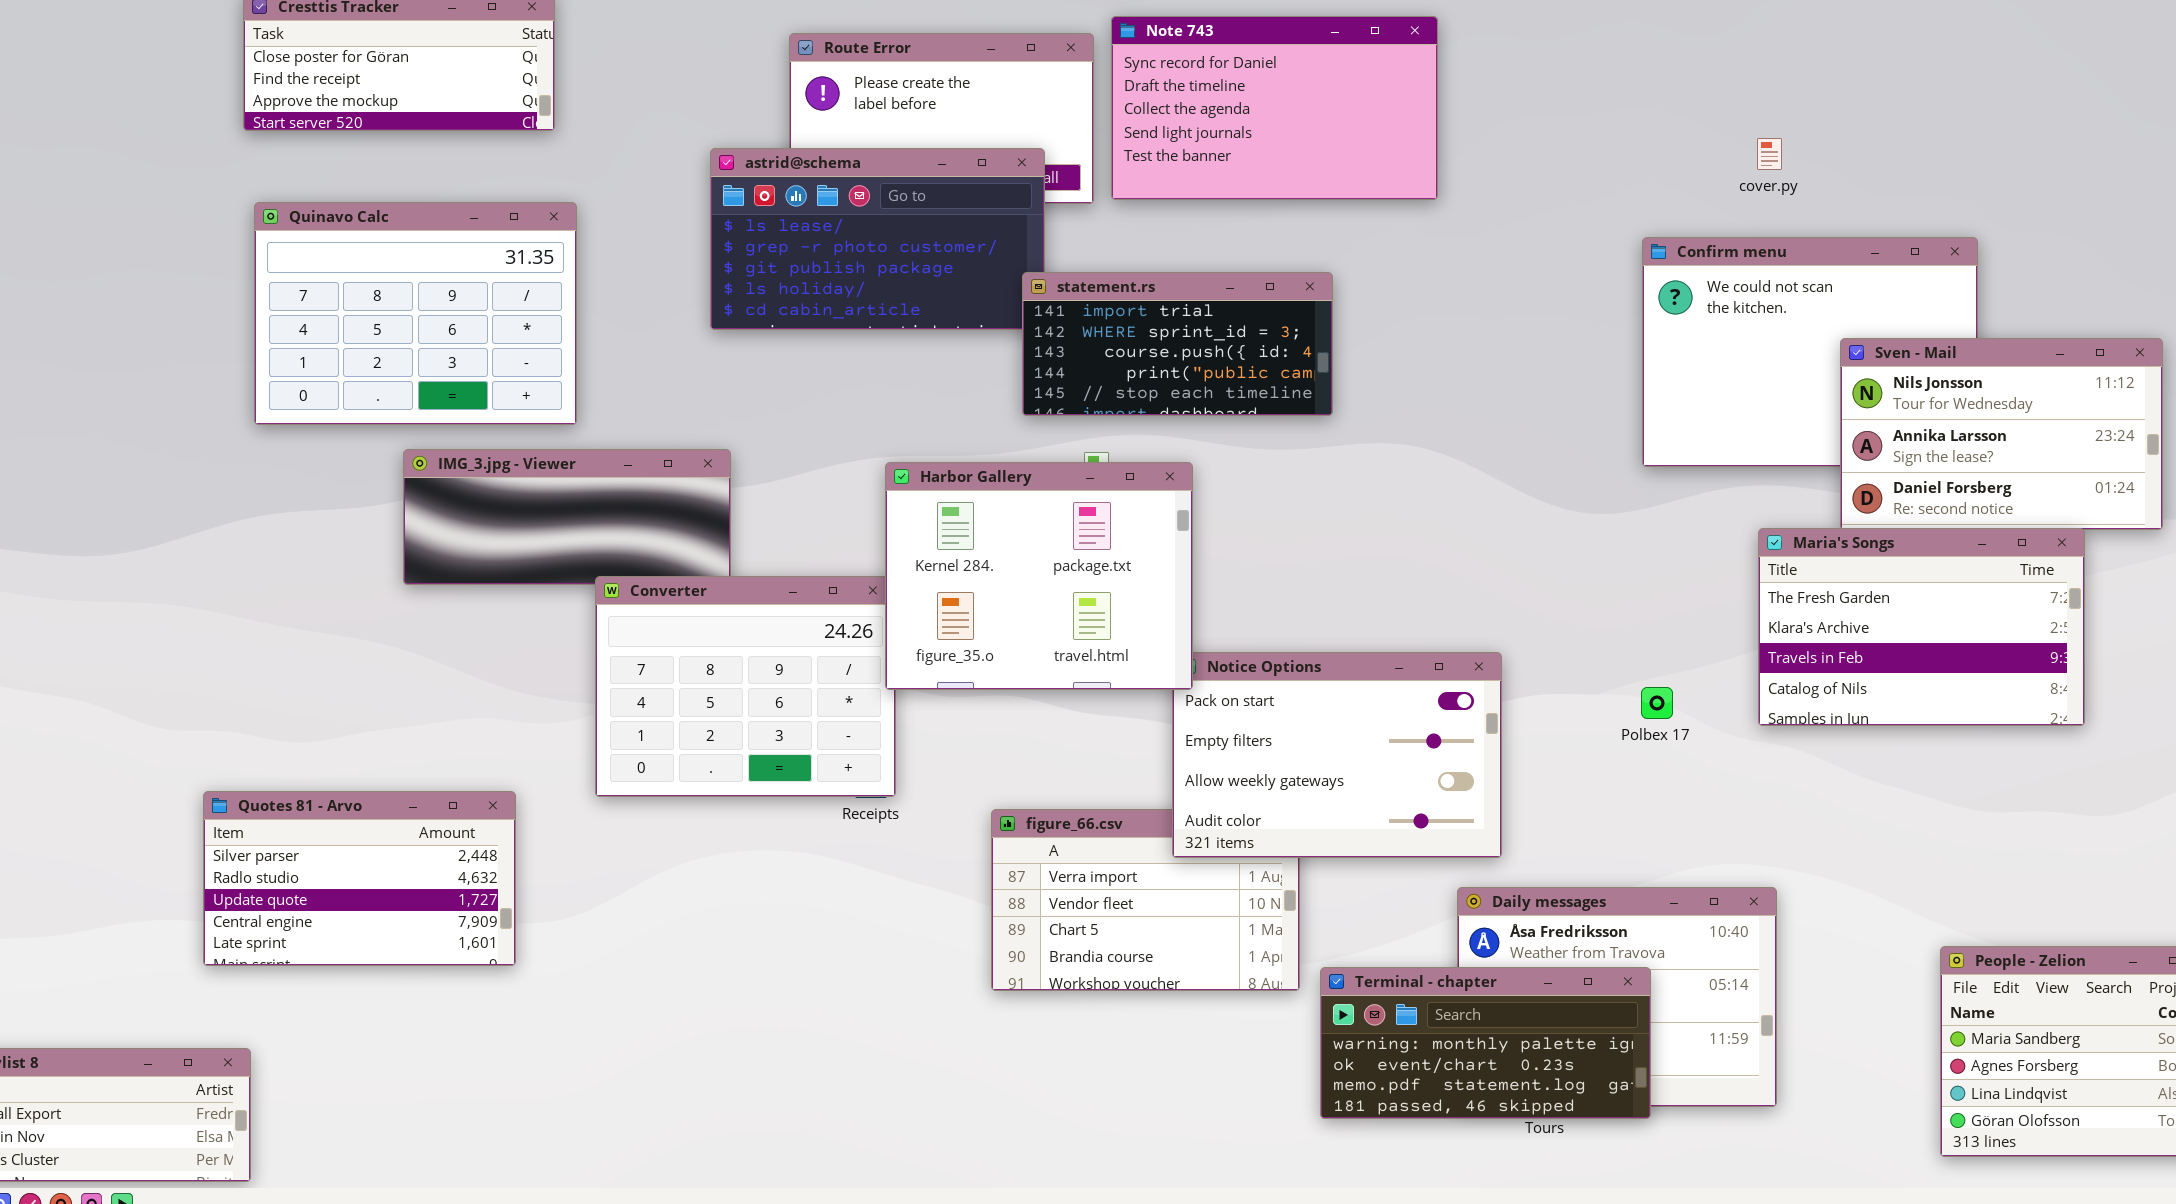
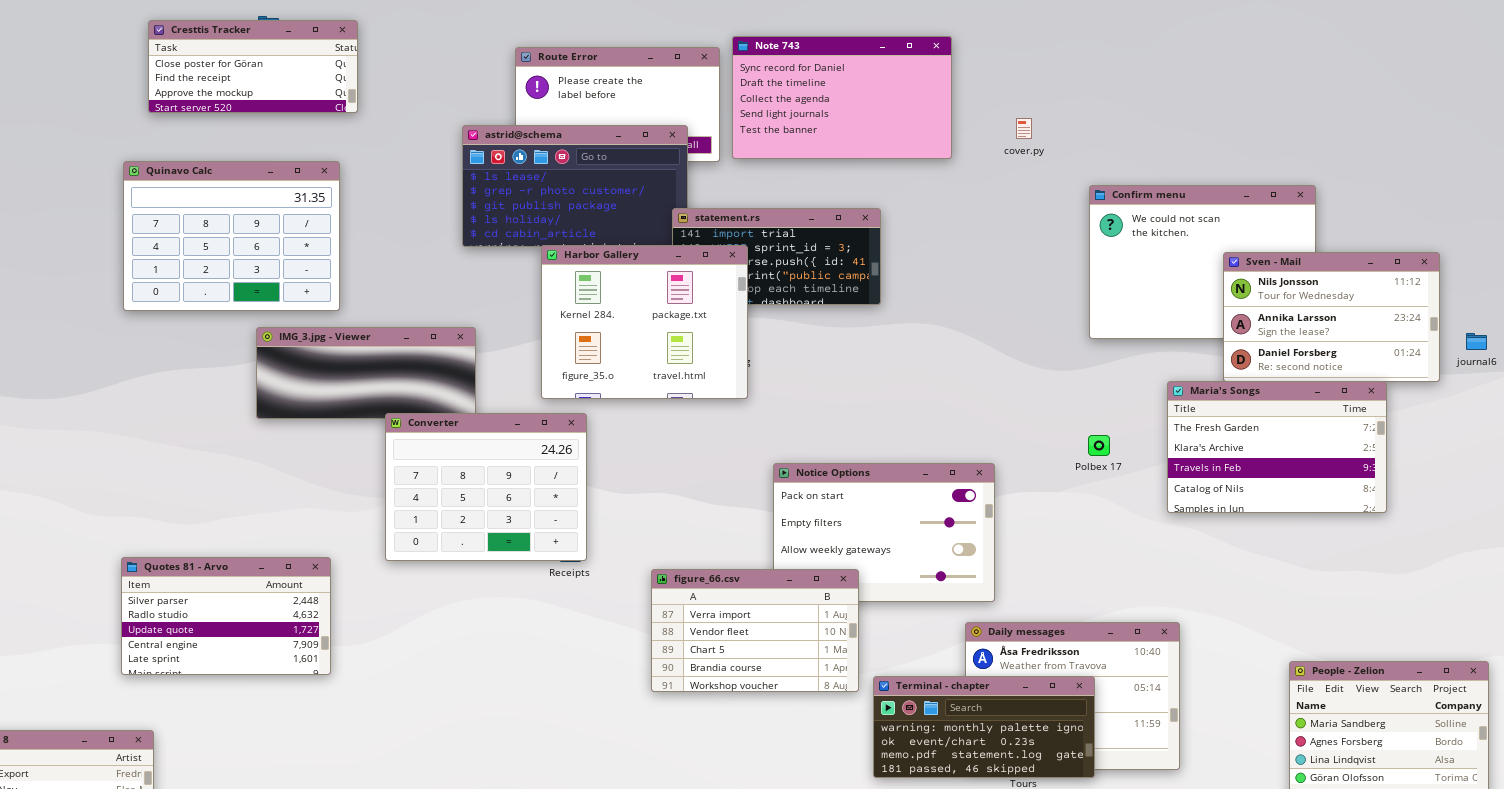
cover.py: [1757,138,1782,170] -> [1016,118,1032,139], moved
Quinavo Calc: [254,202,577,425] -> [123,161,340,311], moved
Harbor Gallery: [885,462,1193,690] -> [541,245,748,399], moved
Polbex 17: [1641,687,1673,719] -> [1088,435,1110,456], moved
figure_66.csv: [991,809,1300,991] -> [651,569,859,692], raised

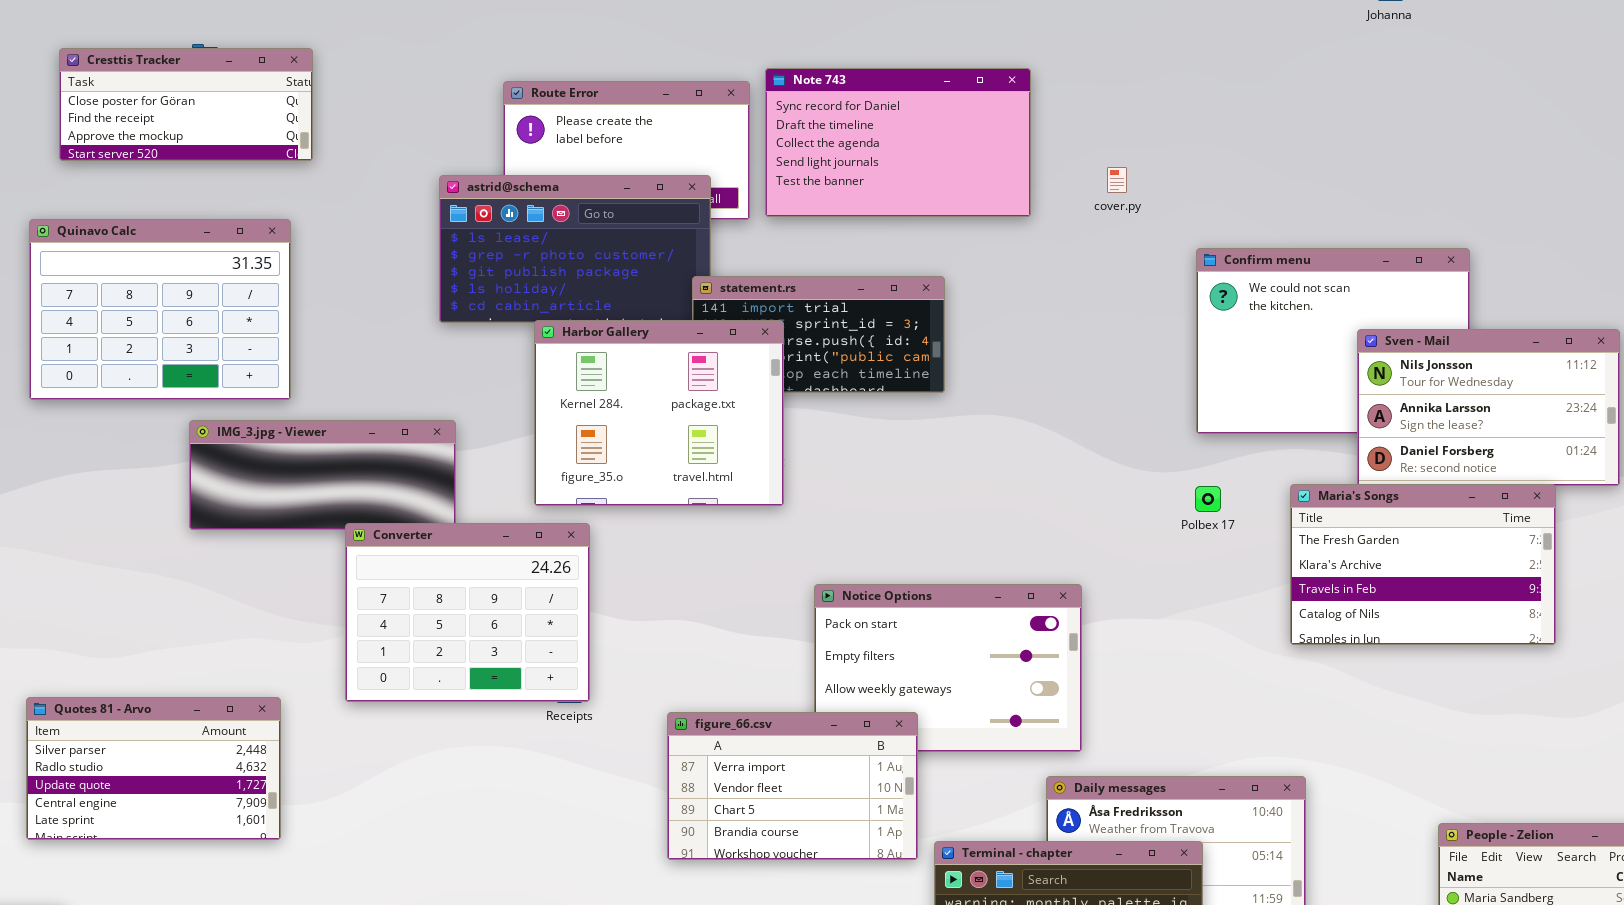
Polbex 17: [1088,435,1110,456] -> [1195,486,1221,512], moved

